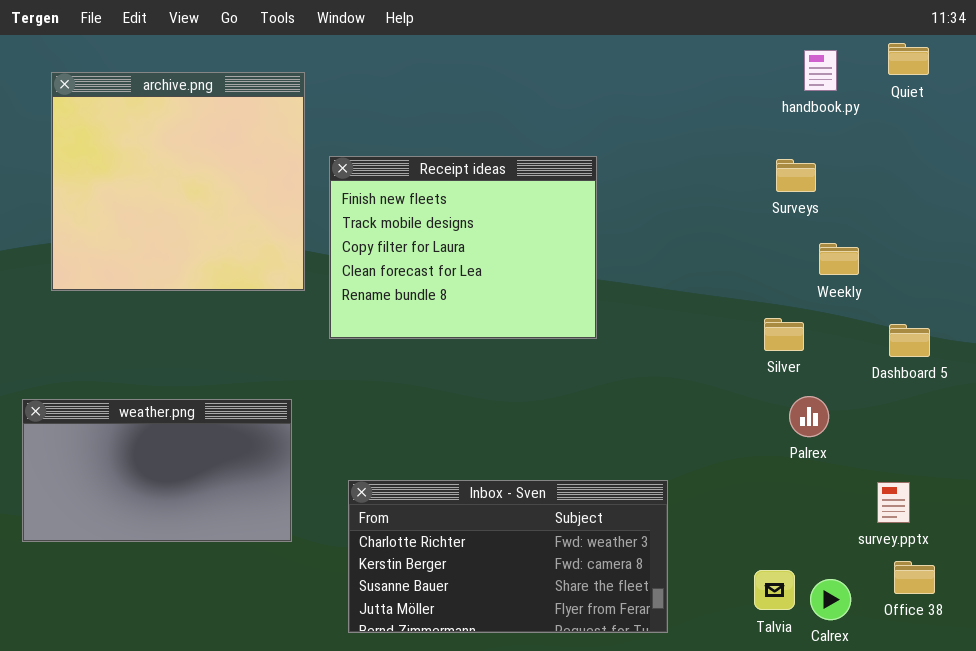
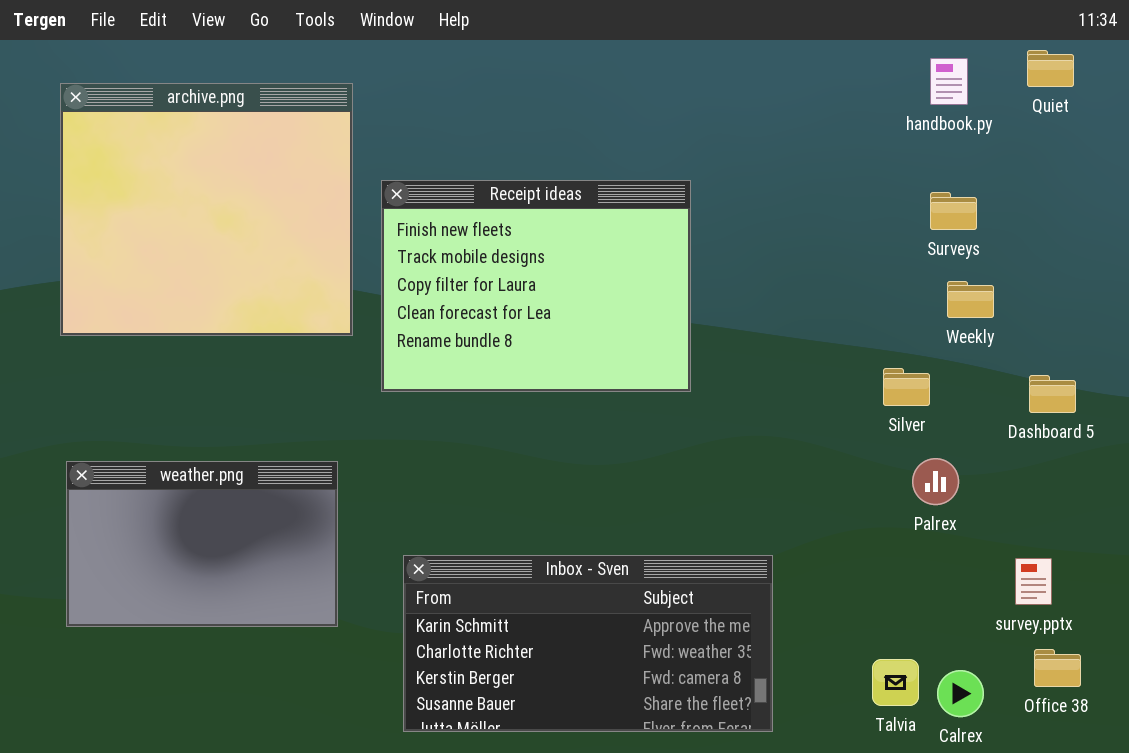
Surveys: [776,159,816,192] -> [930,192,977,230], moved
weather.png: [22,399,292,542] -> [66,461,338,627], resized
Inbox - Sven: [348,480,668,633] -> [403,555,773,732], scrolled up 1 row

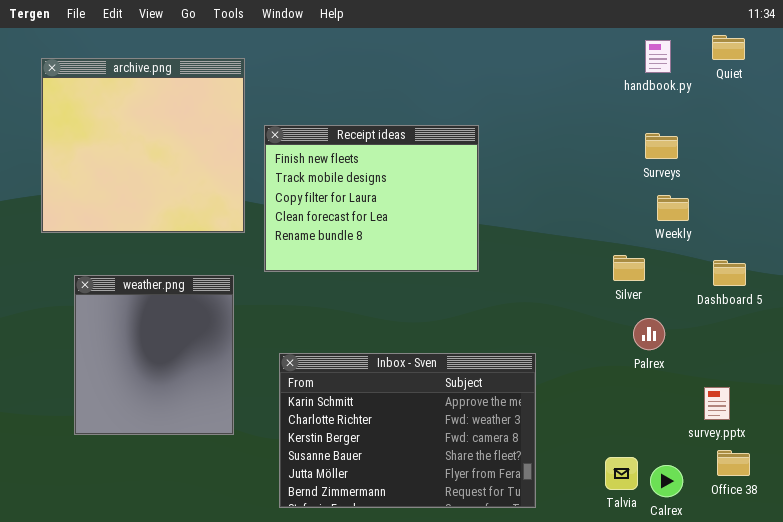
weather.png: [66,461,338,627] -> [74,275,234,435], resized
Inbox - Sven: [403,555,773,732] -> [279,353,536,508], resized

